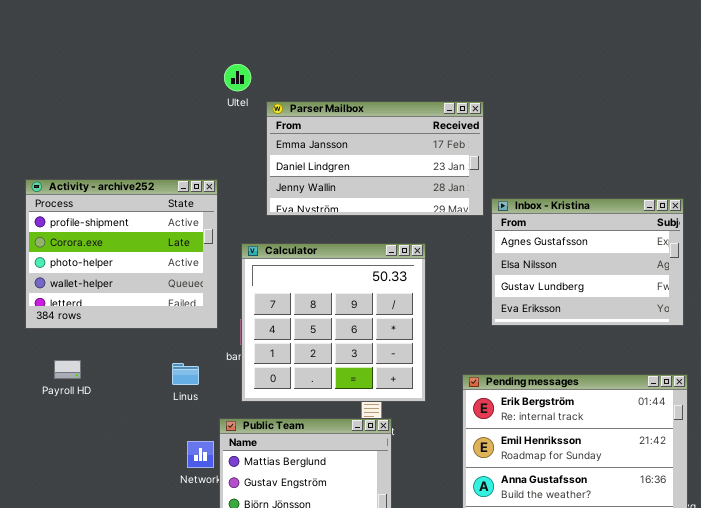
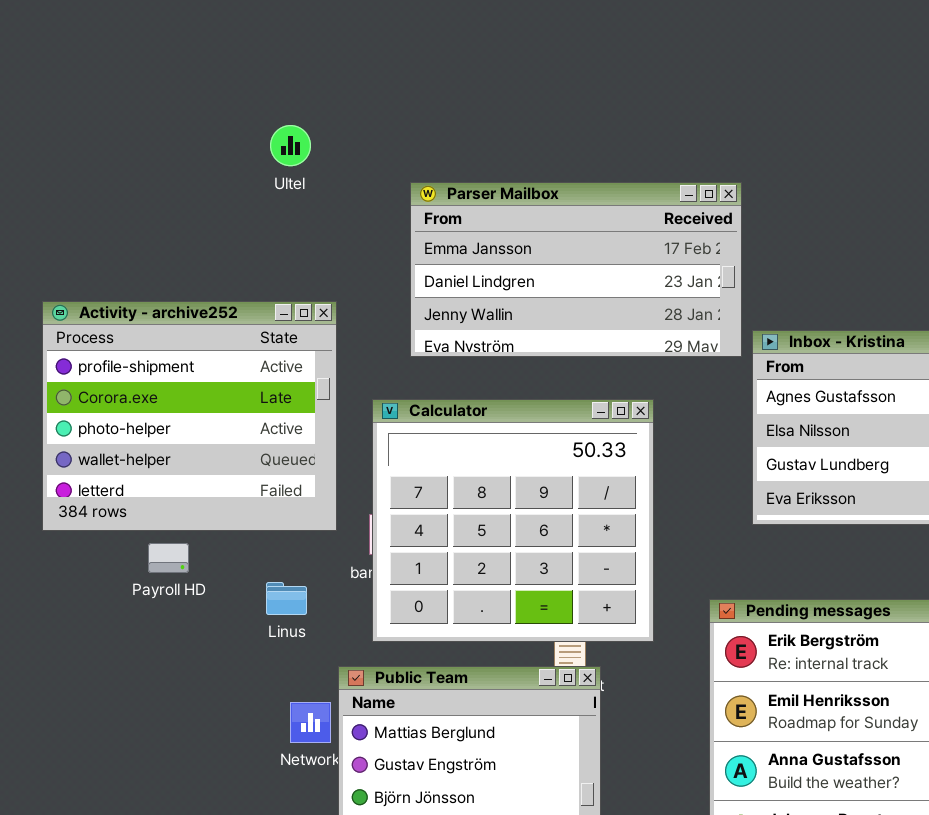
Ultel: [224,64,251,91] -> [270,125,311,166], moved
Payroll HD: [54,360,81,379] -> [148,543,189,573], moved

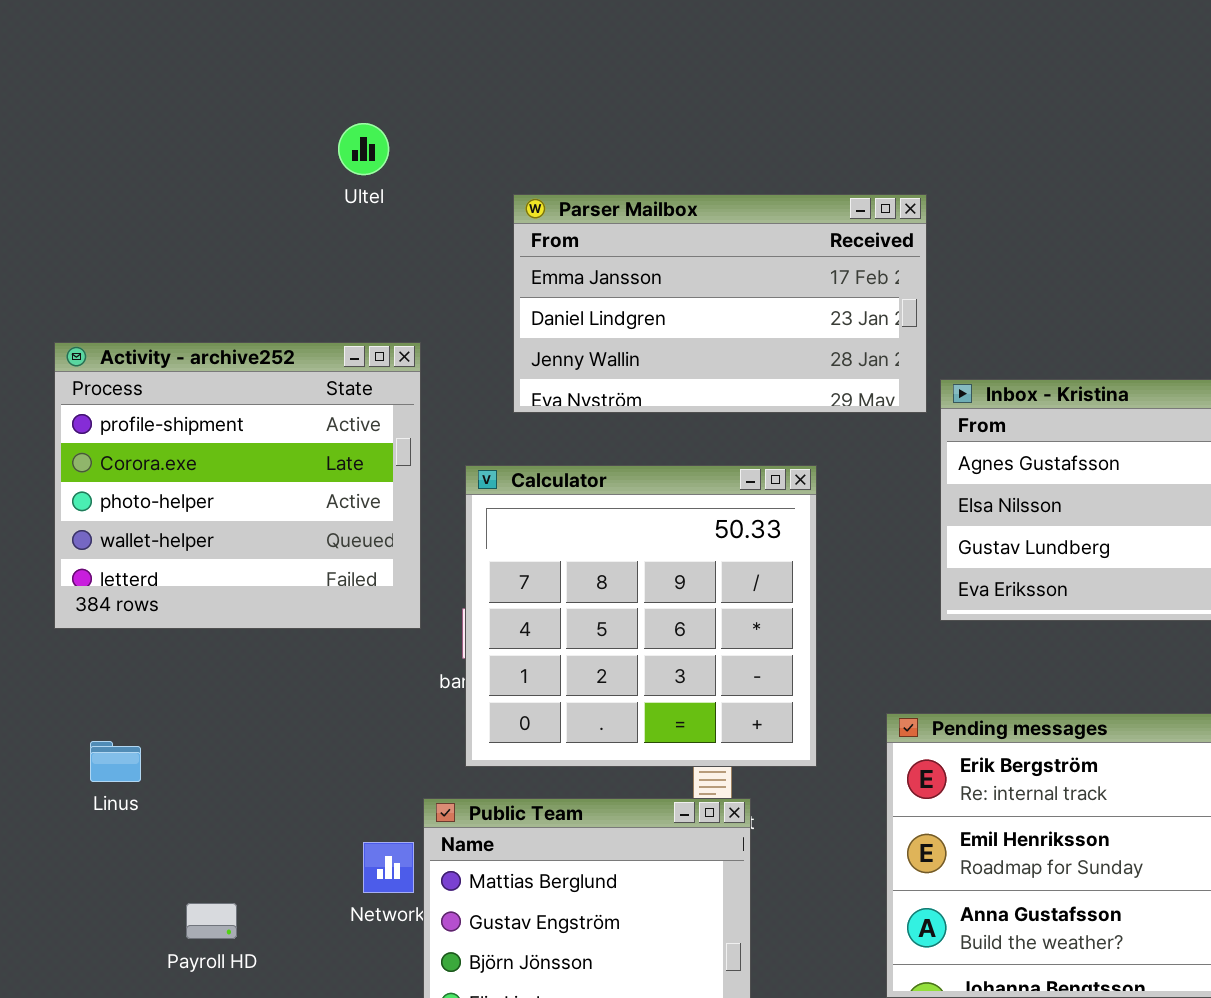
Payroll HD: [148,543,189,573] -> [186,903,237,939], moved
Linus: [266,582,307,615] -> [90,741,141,782], moved

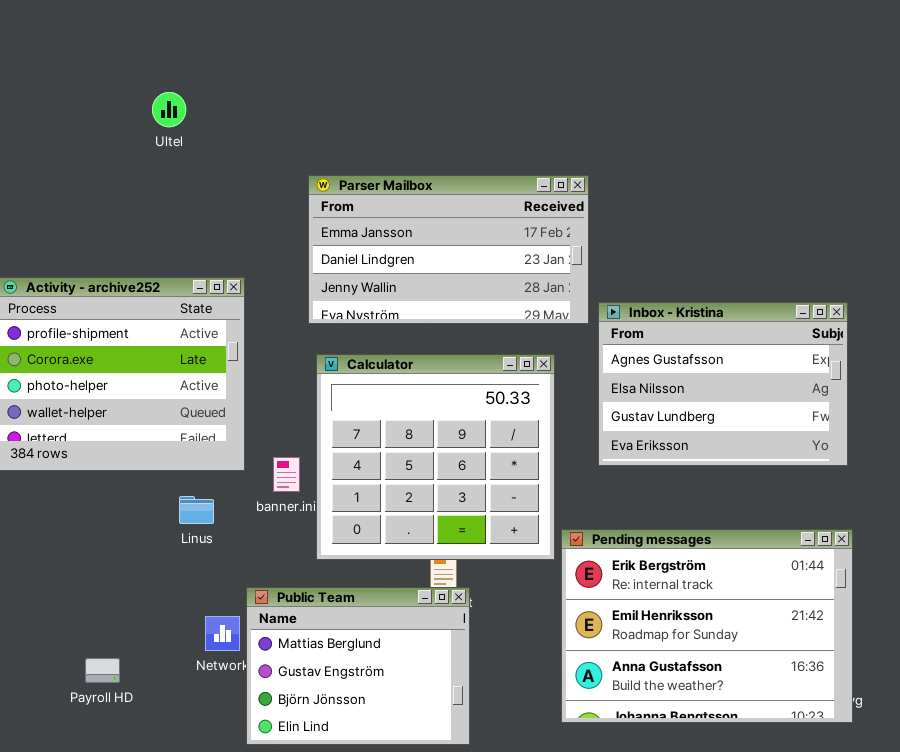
Ultel: [338,123,389,175] -> [152,92,186,127], moved
Calculator: [465,465,817,767] -> [316,354,555,560], moved
Linus: [90,741,141,782] -> [179,496,214,524], moved

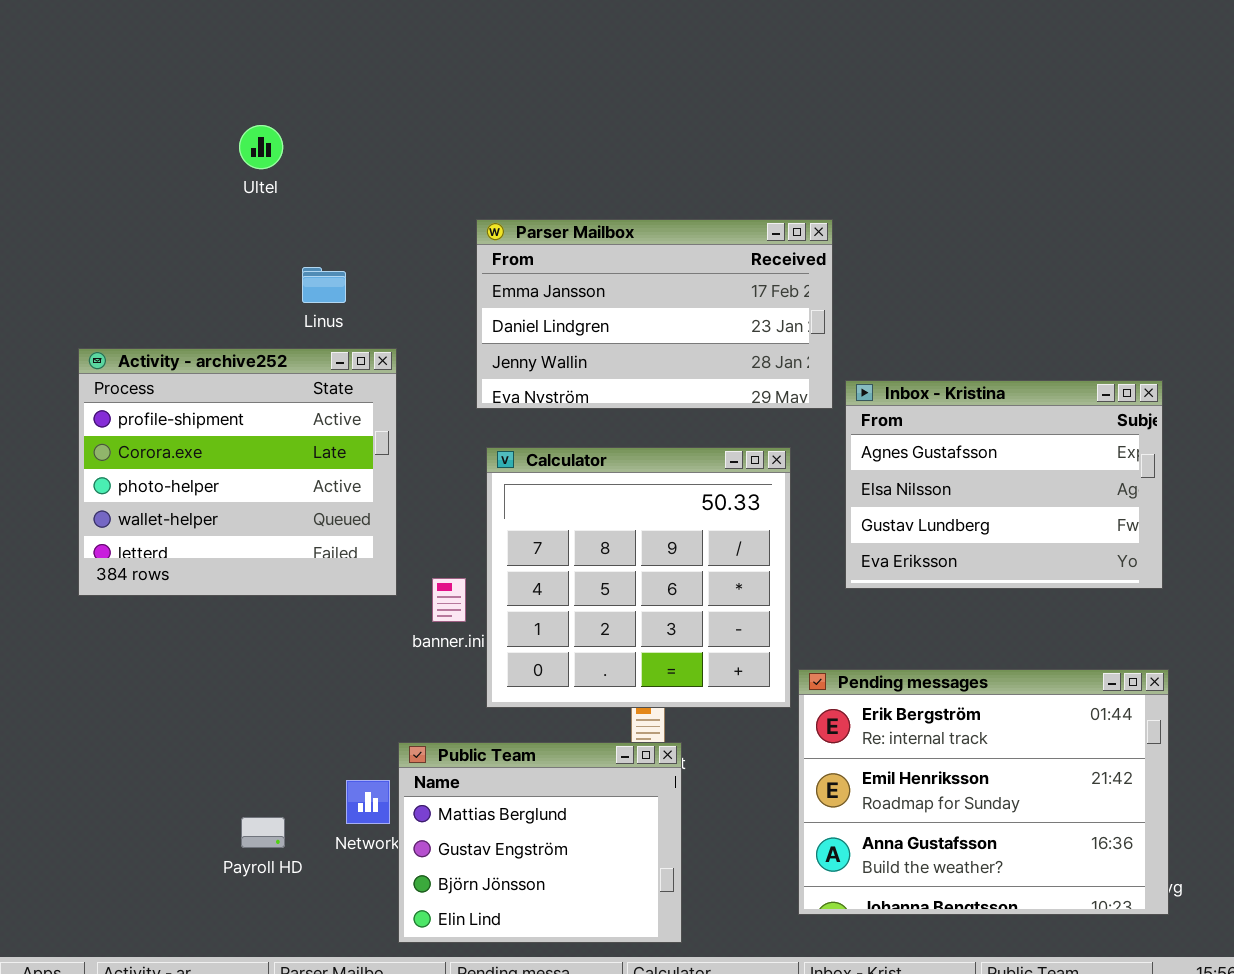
Ultel: [152,92,186,127] -> [239,125,283,169], moved
Linus: [179,496,214,524] -> [302,267,346,303], moved
Payroll HD: [85,658,120,683] -> [241,817,285,848], moved

